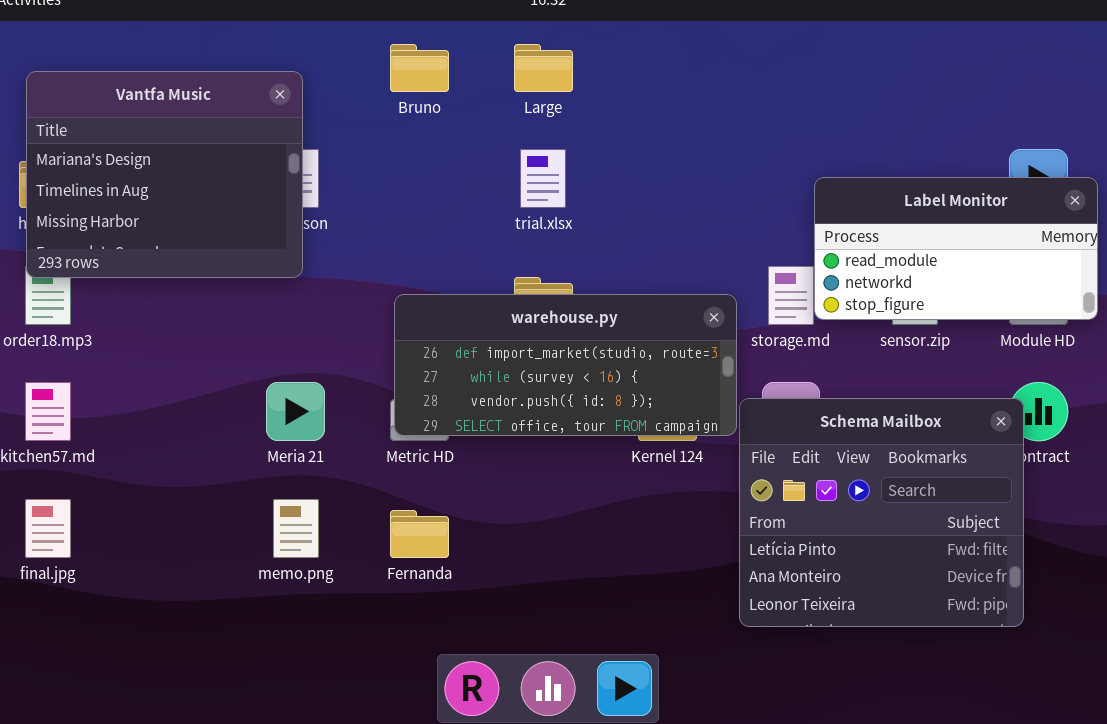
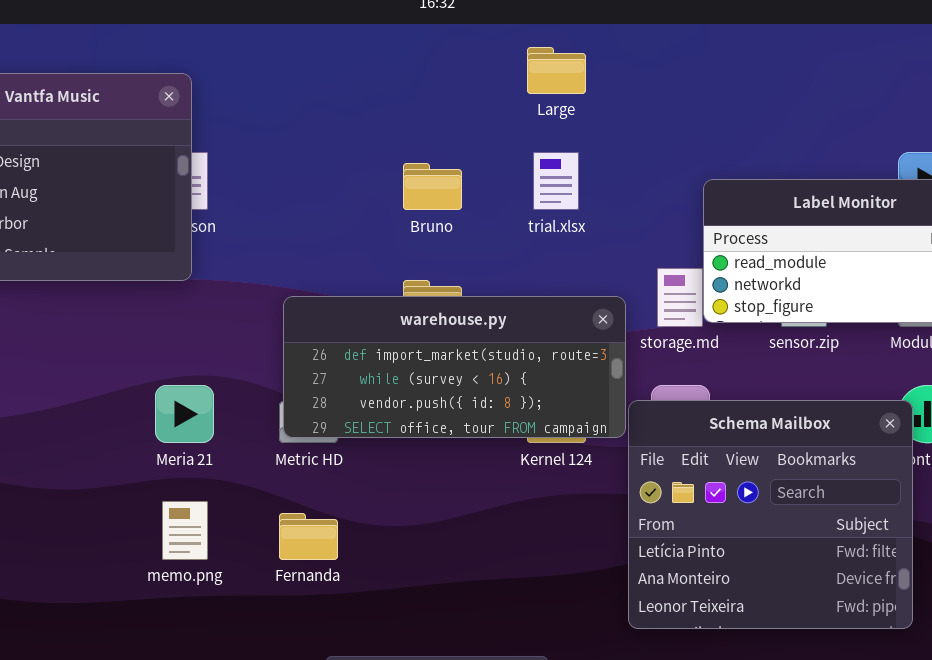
Bruno: [390,44,449,92] -> [403,163,462,210], moved
Large: [514,44,573,92] -> [527,47,586,94], moved
trial.xlsx: [520,149,566,208] -> [533,152,579,210], moved

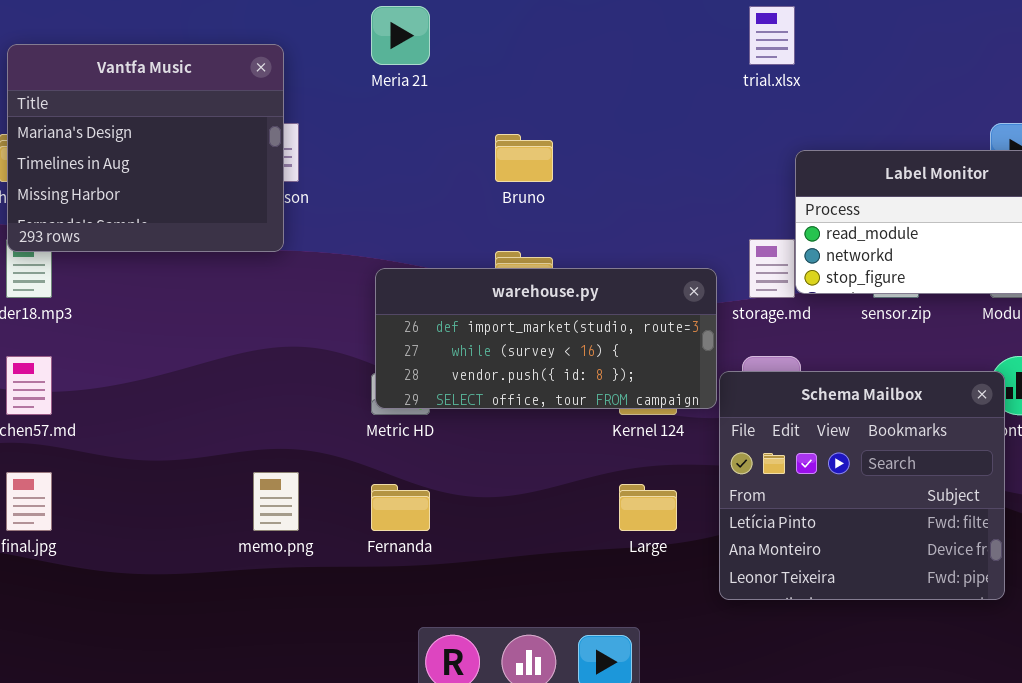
Large: [527,47,586,94] -> [619,484,677,531], moved
trial.xlsx: [533,152,579,210] -> [749,6,795,65], moved
Meria 21: [155,385,214,443] -> [371,6,430,65], moved

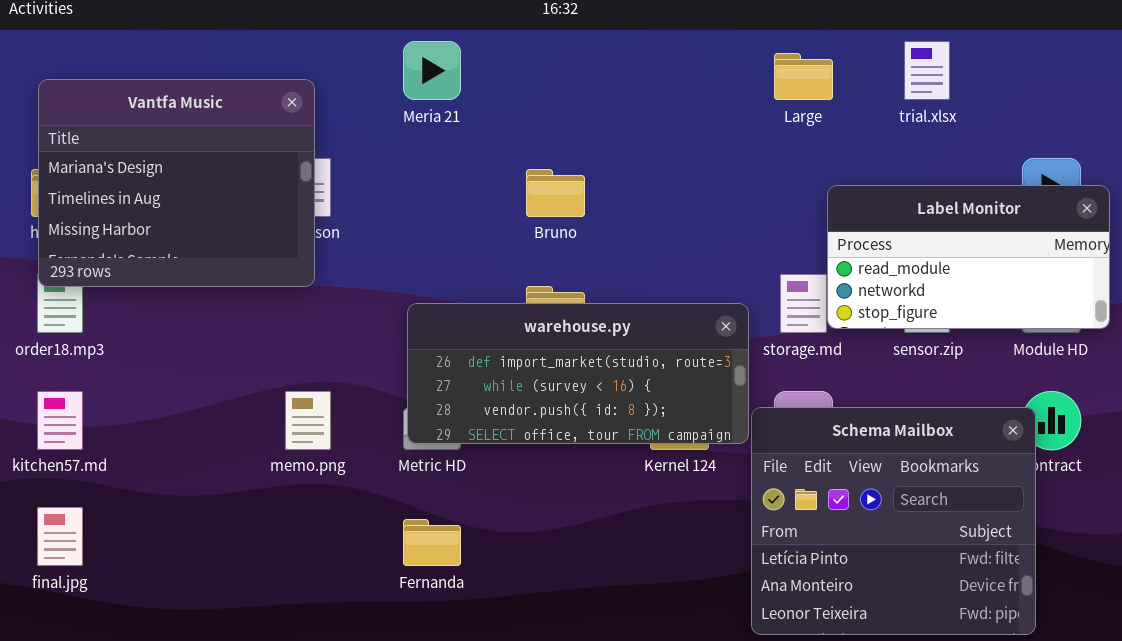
trial.xlsx: [749,6,795,65] -> [904,41,950,100], moved
memo.png: [253,472,299,531] -> [285,391,331,450], moved
Large: [619,484,677,531] -> [774,53,833,100], moved

